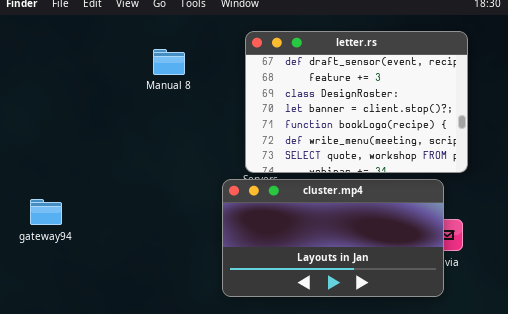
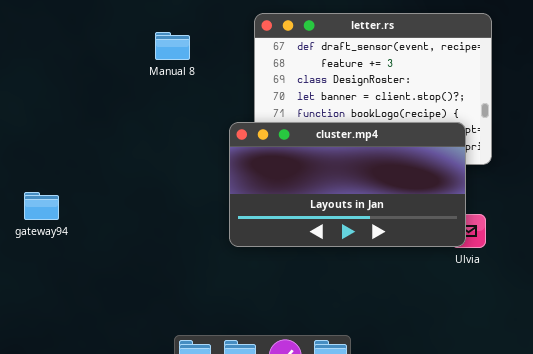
cluster.mp4: [222,179,444,297] -> [229,122,466,247], moved

